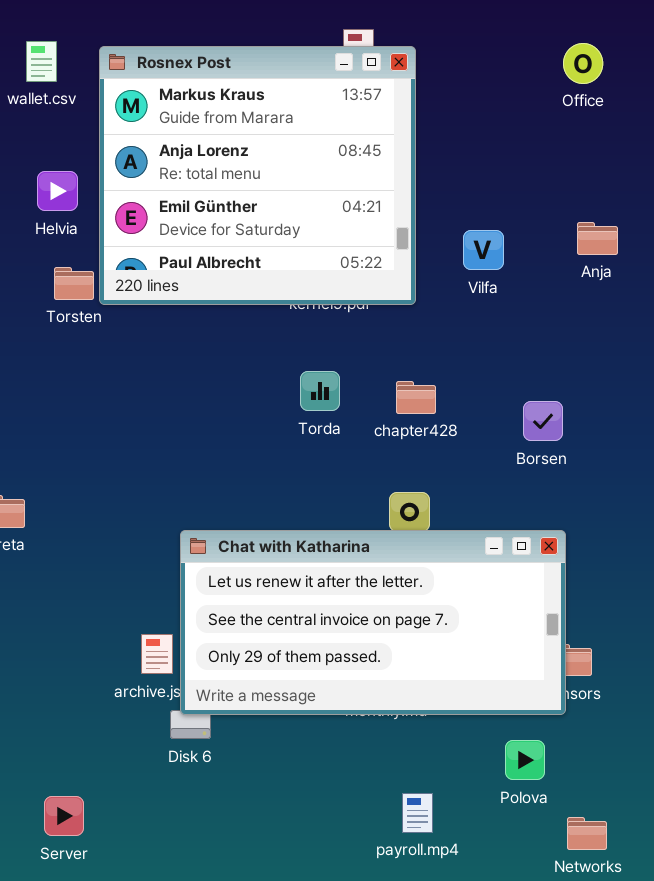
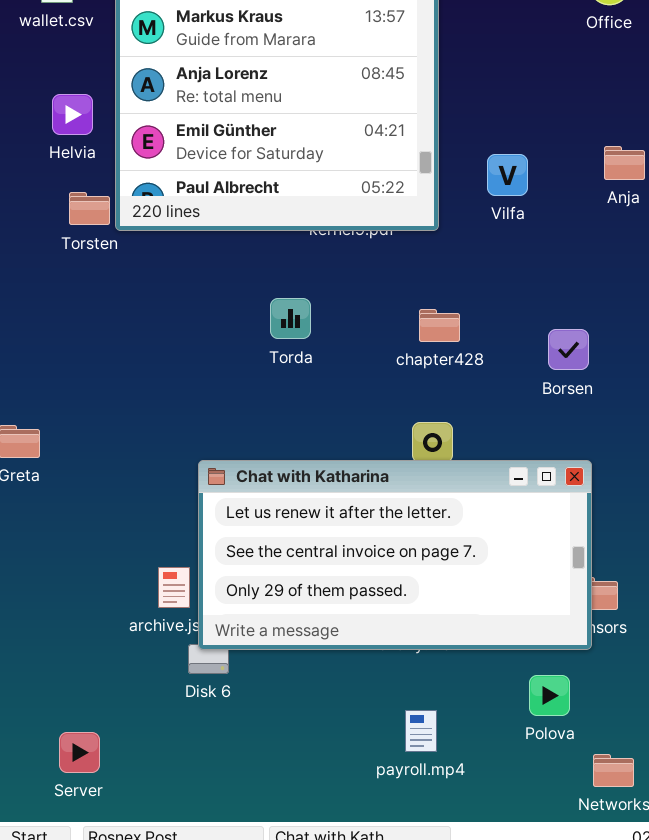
Torda: [300,371,340,411] -> [270,298,311,339], moved
payroll.mp4: [402,793,433,833] -> [405,710,437,752], moved

